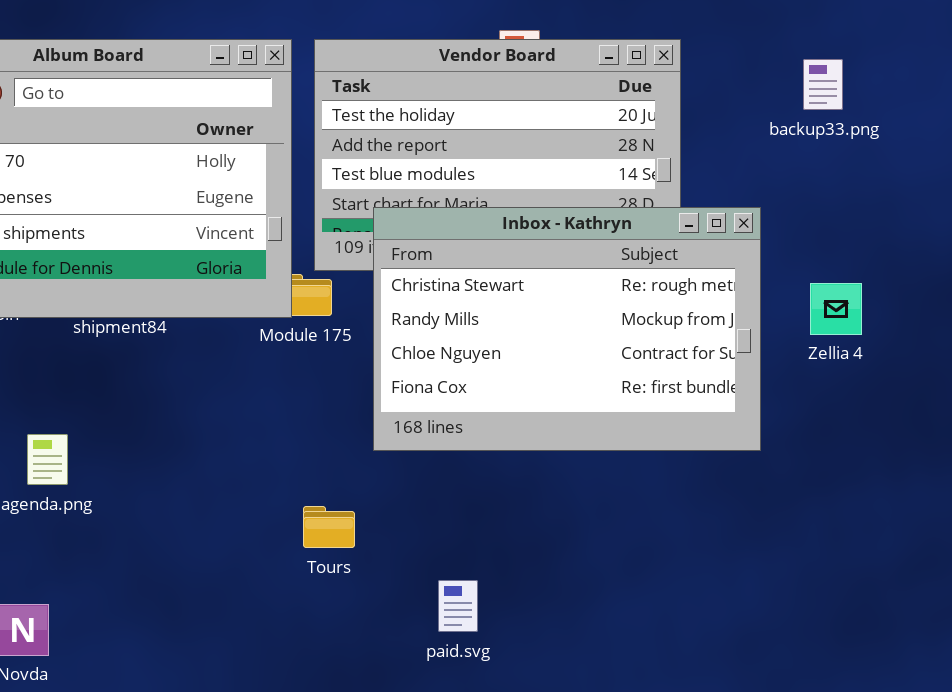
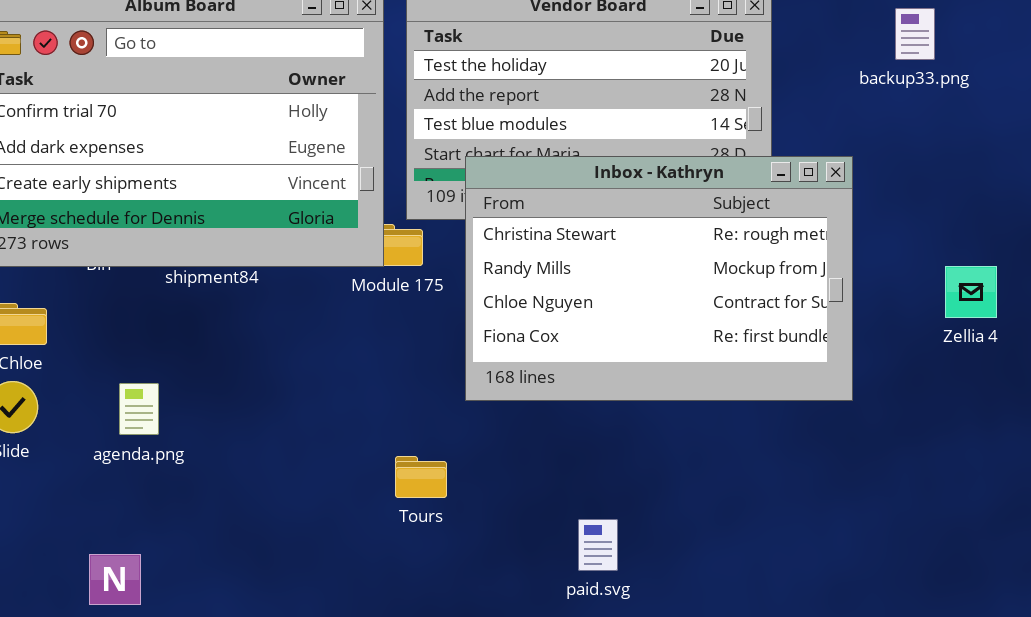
Zellia 4: [810,283,862,335] -> [945,266,997,318], moved
paid.svg: [438,580,478,632] -> [578,519,618,571], moved

